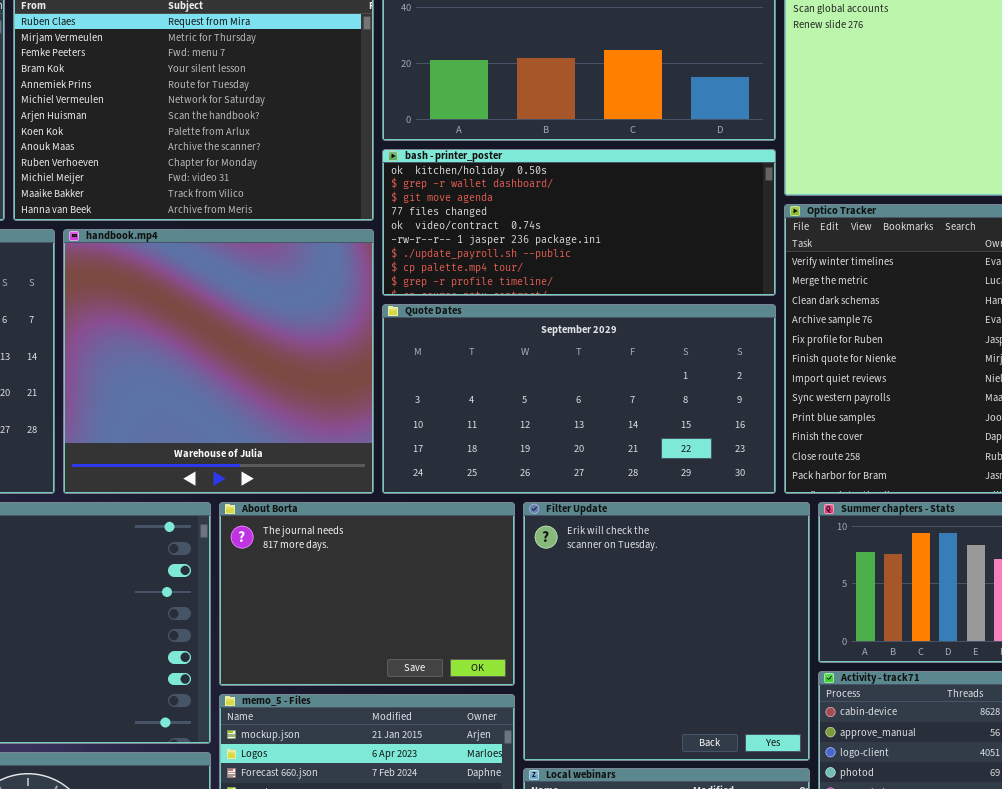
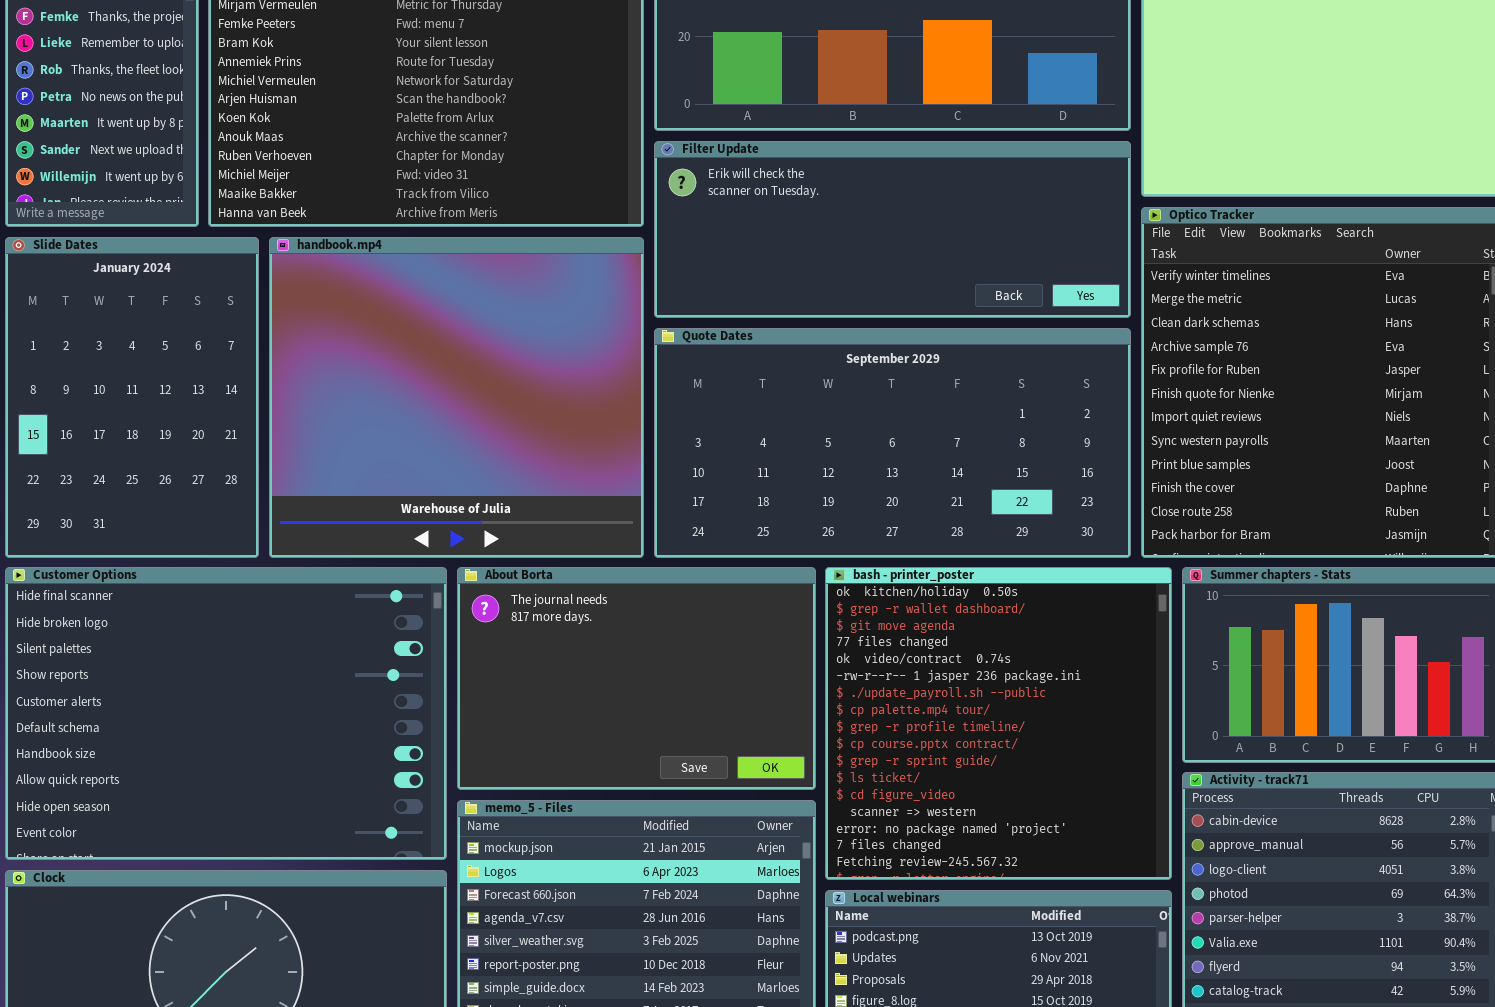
bash - printer_poster: [382,149,776,296] -> [825,567,1172,880], moved, resized
Filter Update: [523,502,810,761] -> [654,141,1131,318], moved, resized

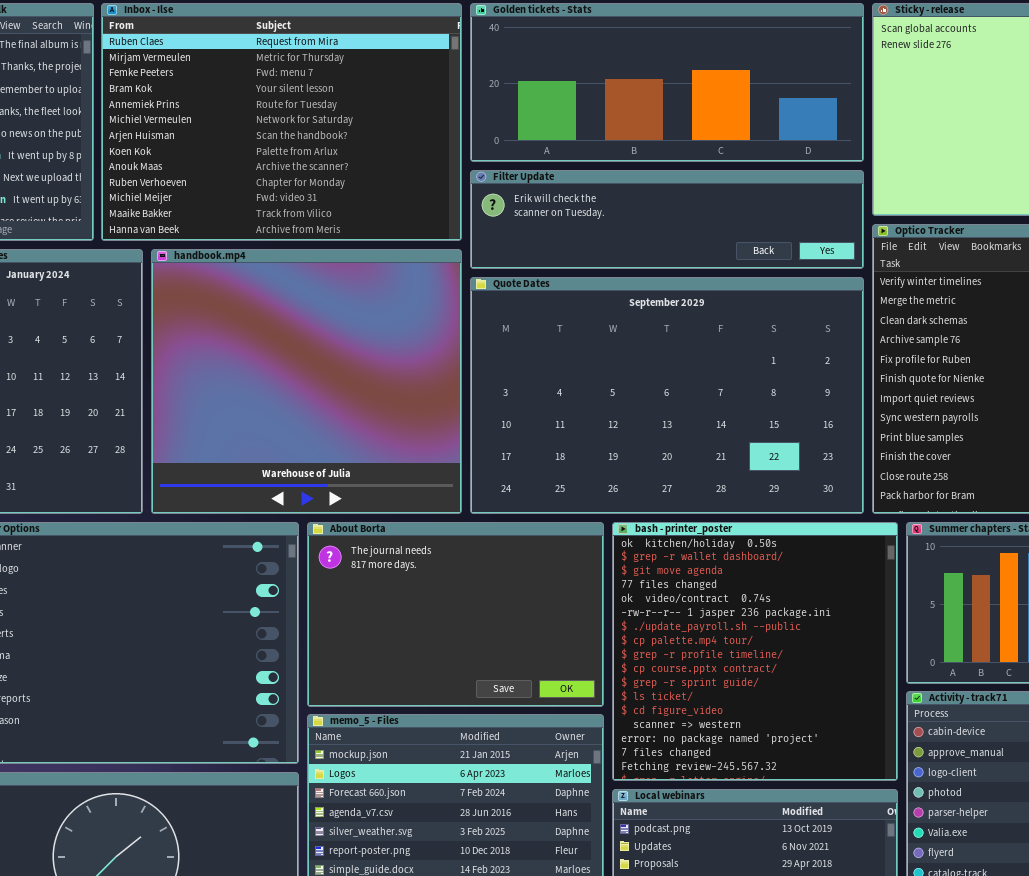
Filter Update: [654,141,1131,318] -> [470,170,864,269], resized
Quote Dates: [654,328,1131,558] -> [470,277,864,514], resized

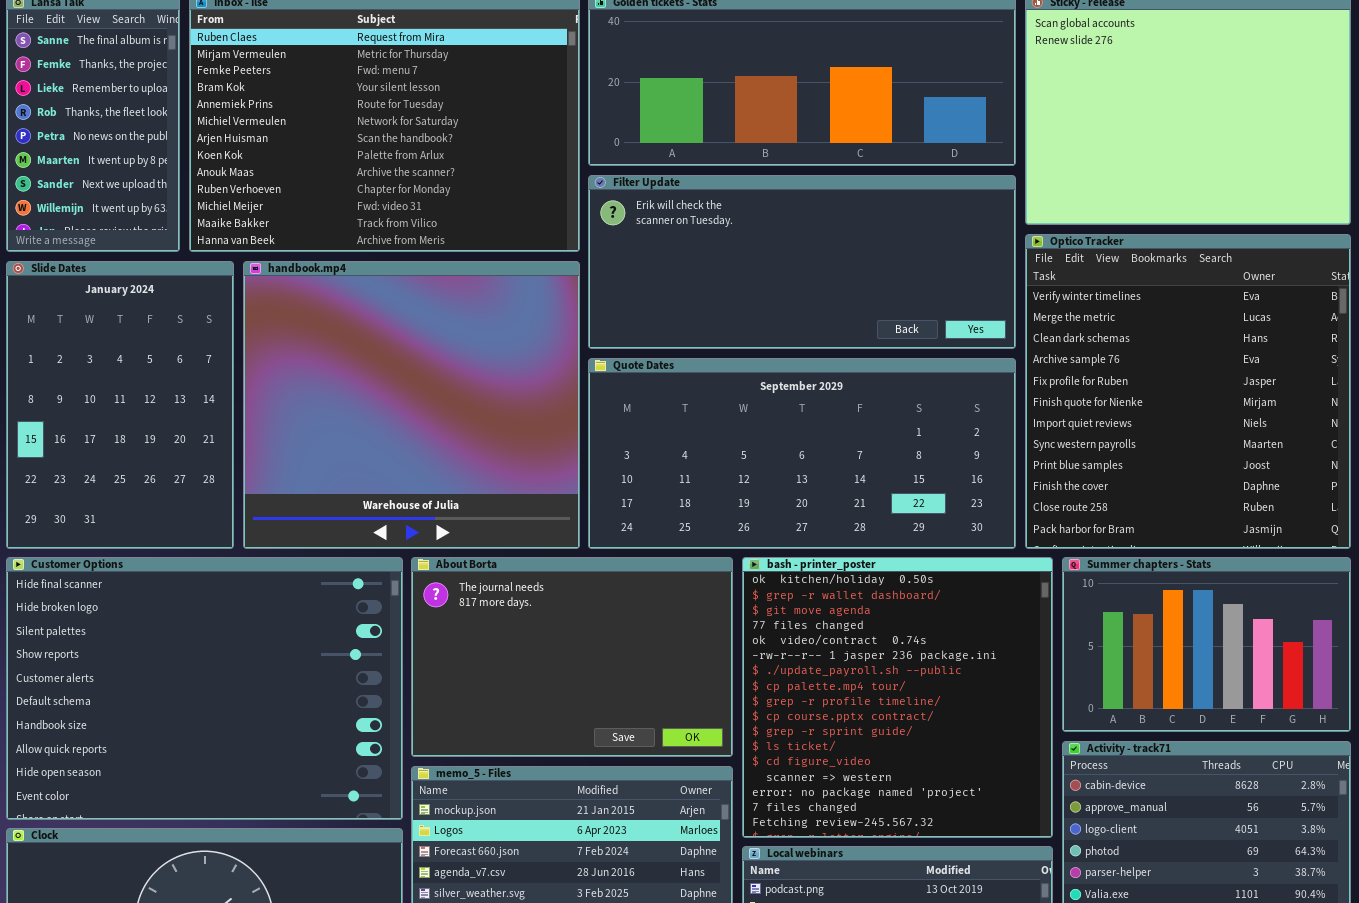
Filter Update: [470,170,864,269] -> [588,175,1016,349], resized
Quote Dates: [470,277,864,514] -> [588,358,1016,549], resized

